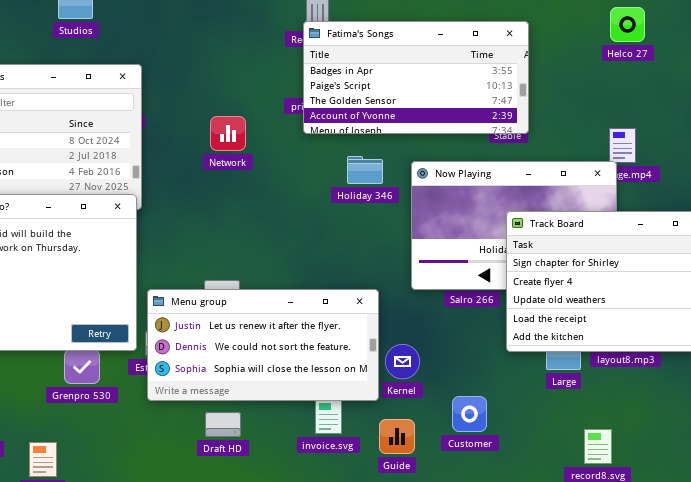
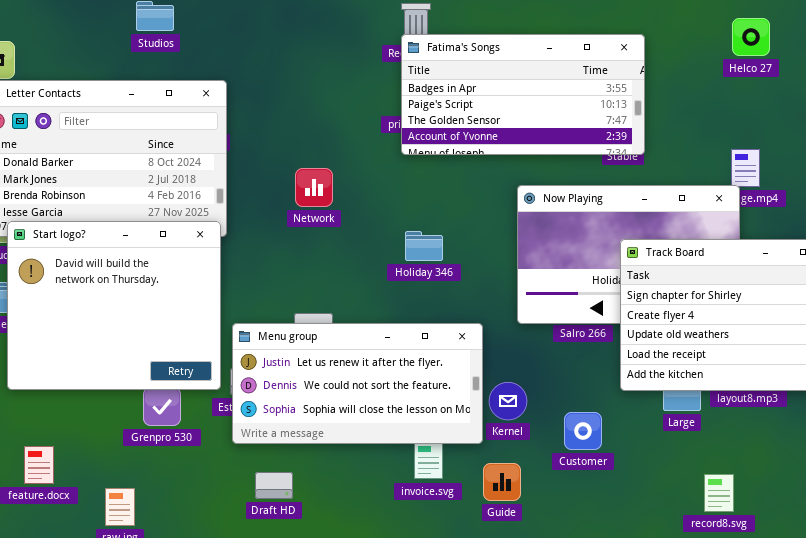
Network: [210,116,246,151] -> [295,168,333,207], moved
Holiday 346: [347,156,383,184] -> [405,231,443,261], moved
Customer: [452,396,487,432] -> [564,412,602,450], moved
Draft HD: [205,412,241,437] -> [255,472,293,499], moved

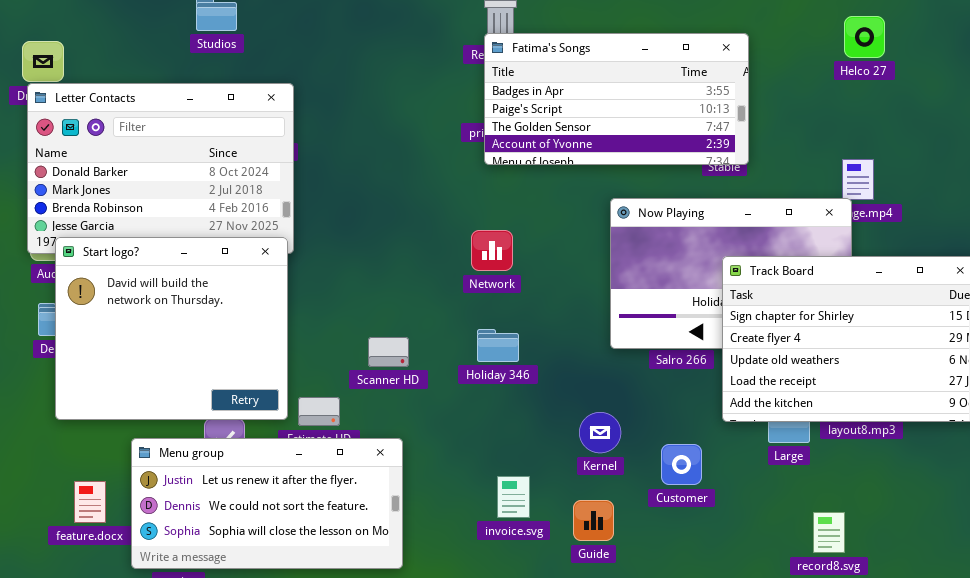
Network: [295,168,333,207] -> [471,230,513,271], moved
Holiday 346: [405,231,443,261] -> [477,329,519,362], moved
Menu group: [232,323,483,444] -> [131,438,403,569], moved

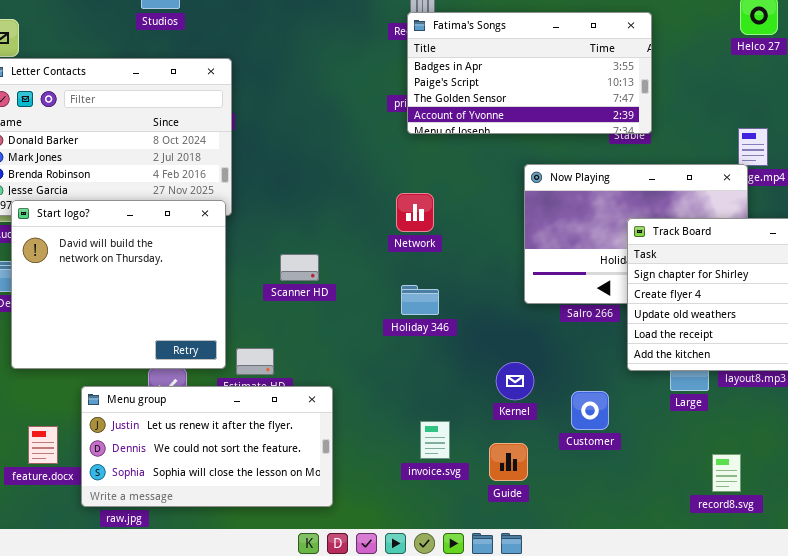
Scanner HD: [368,337,409,367] -> [280,254,319,281], moved

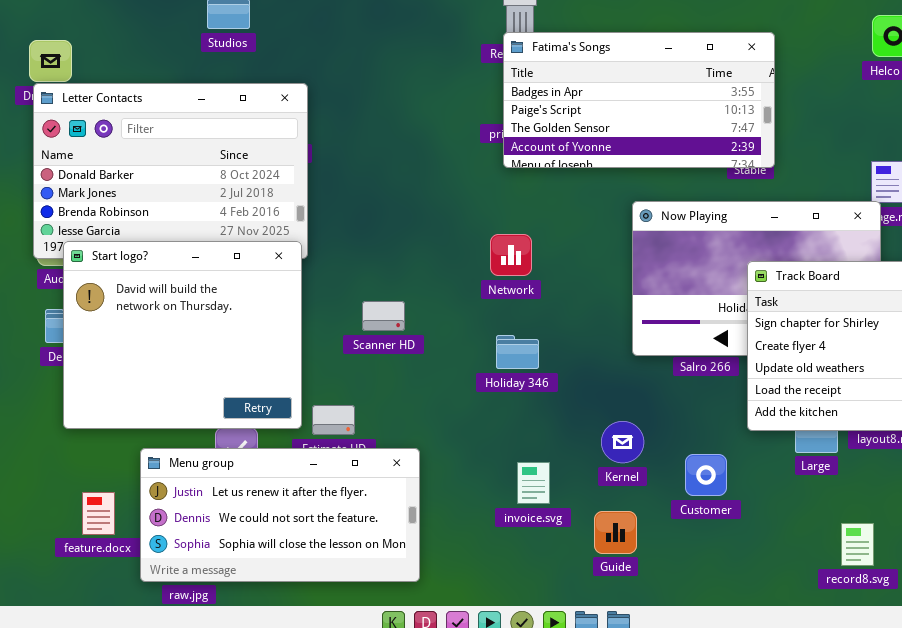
invoice.svg: [420,421,450,459] -> [517,462,550,504], moved

